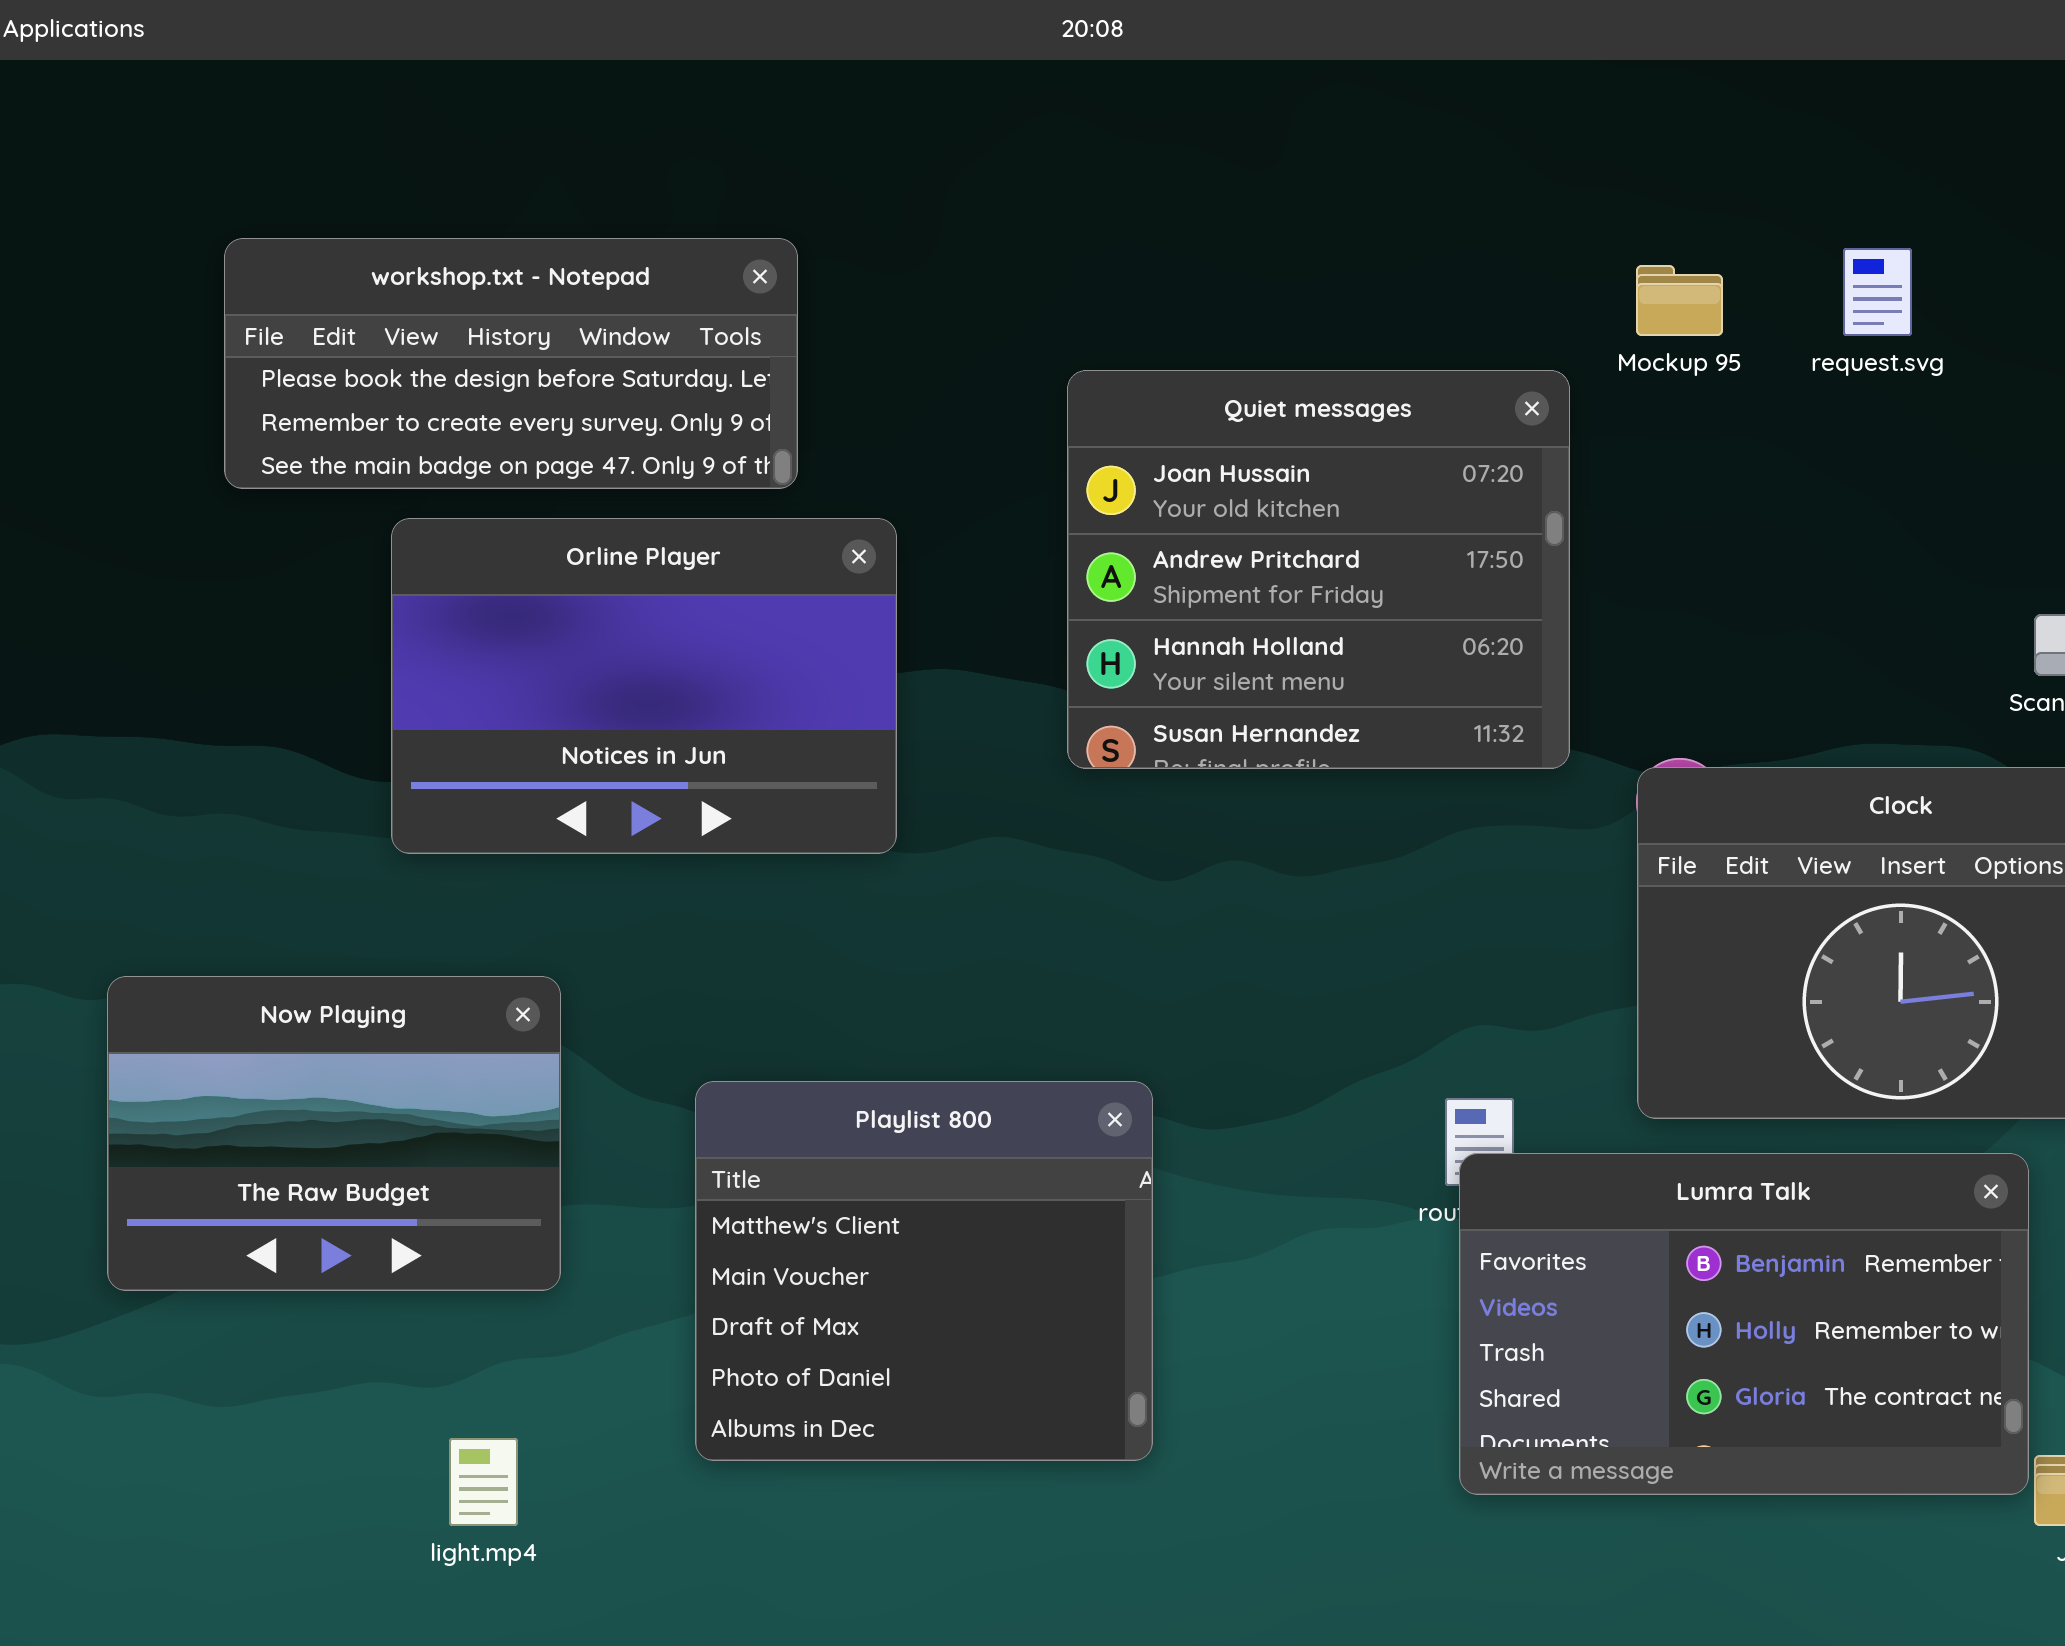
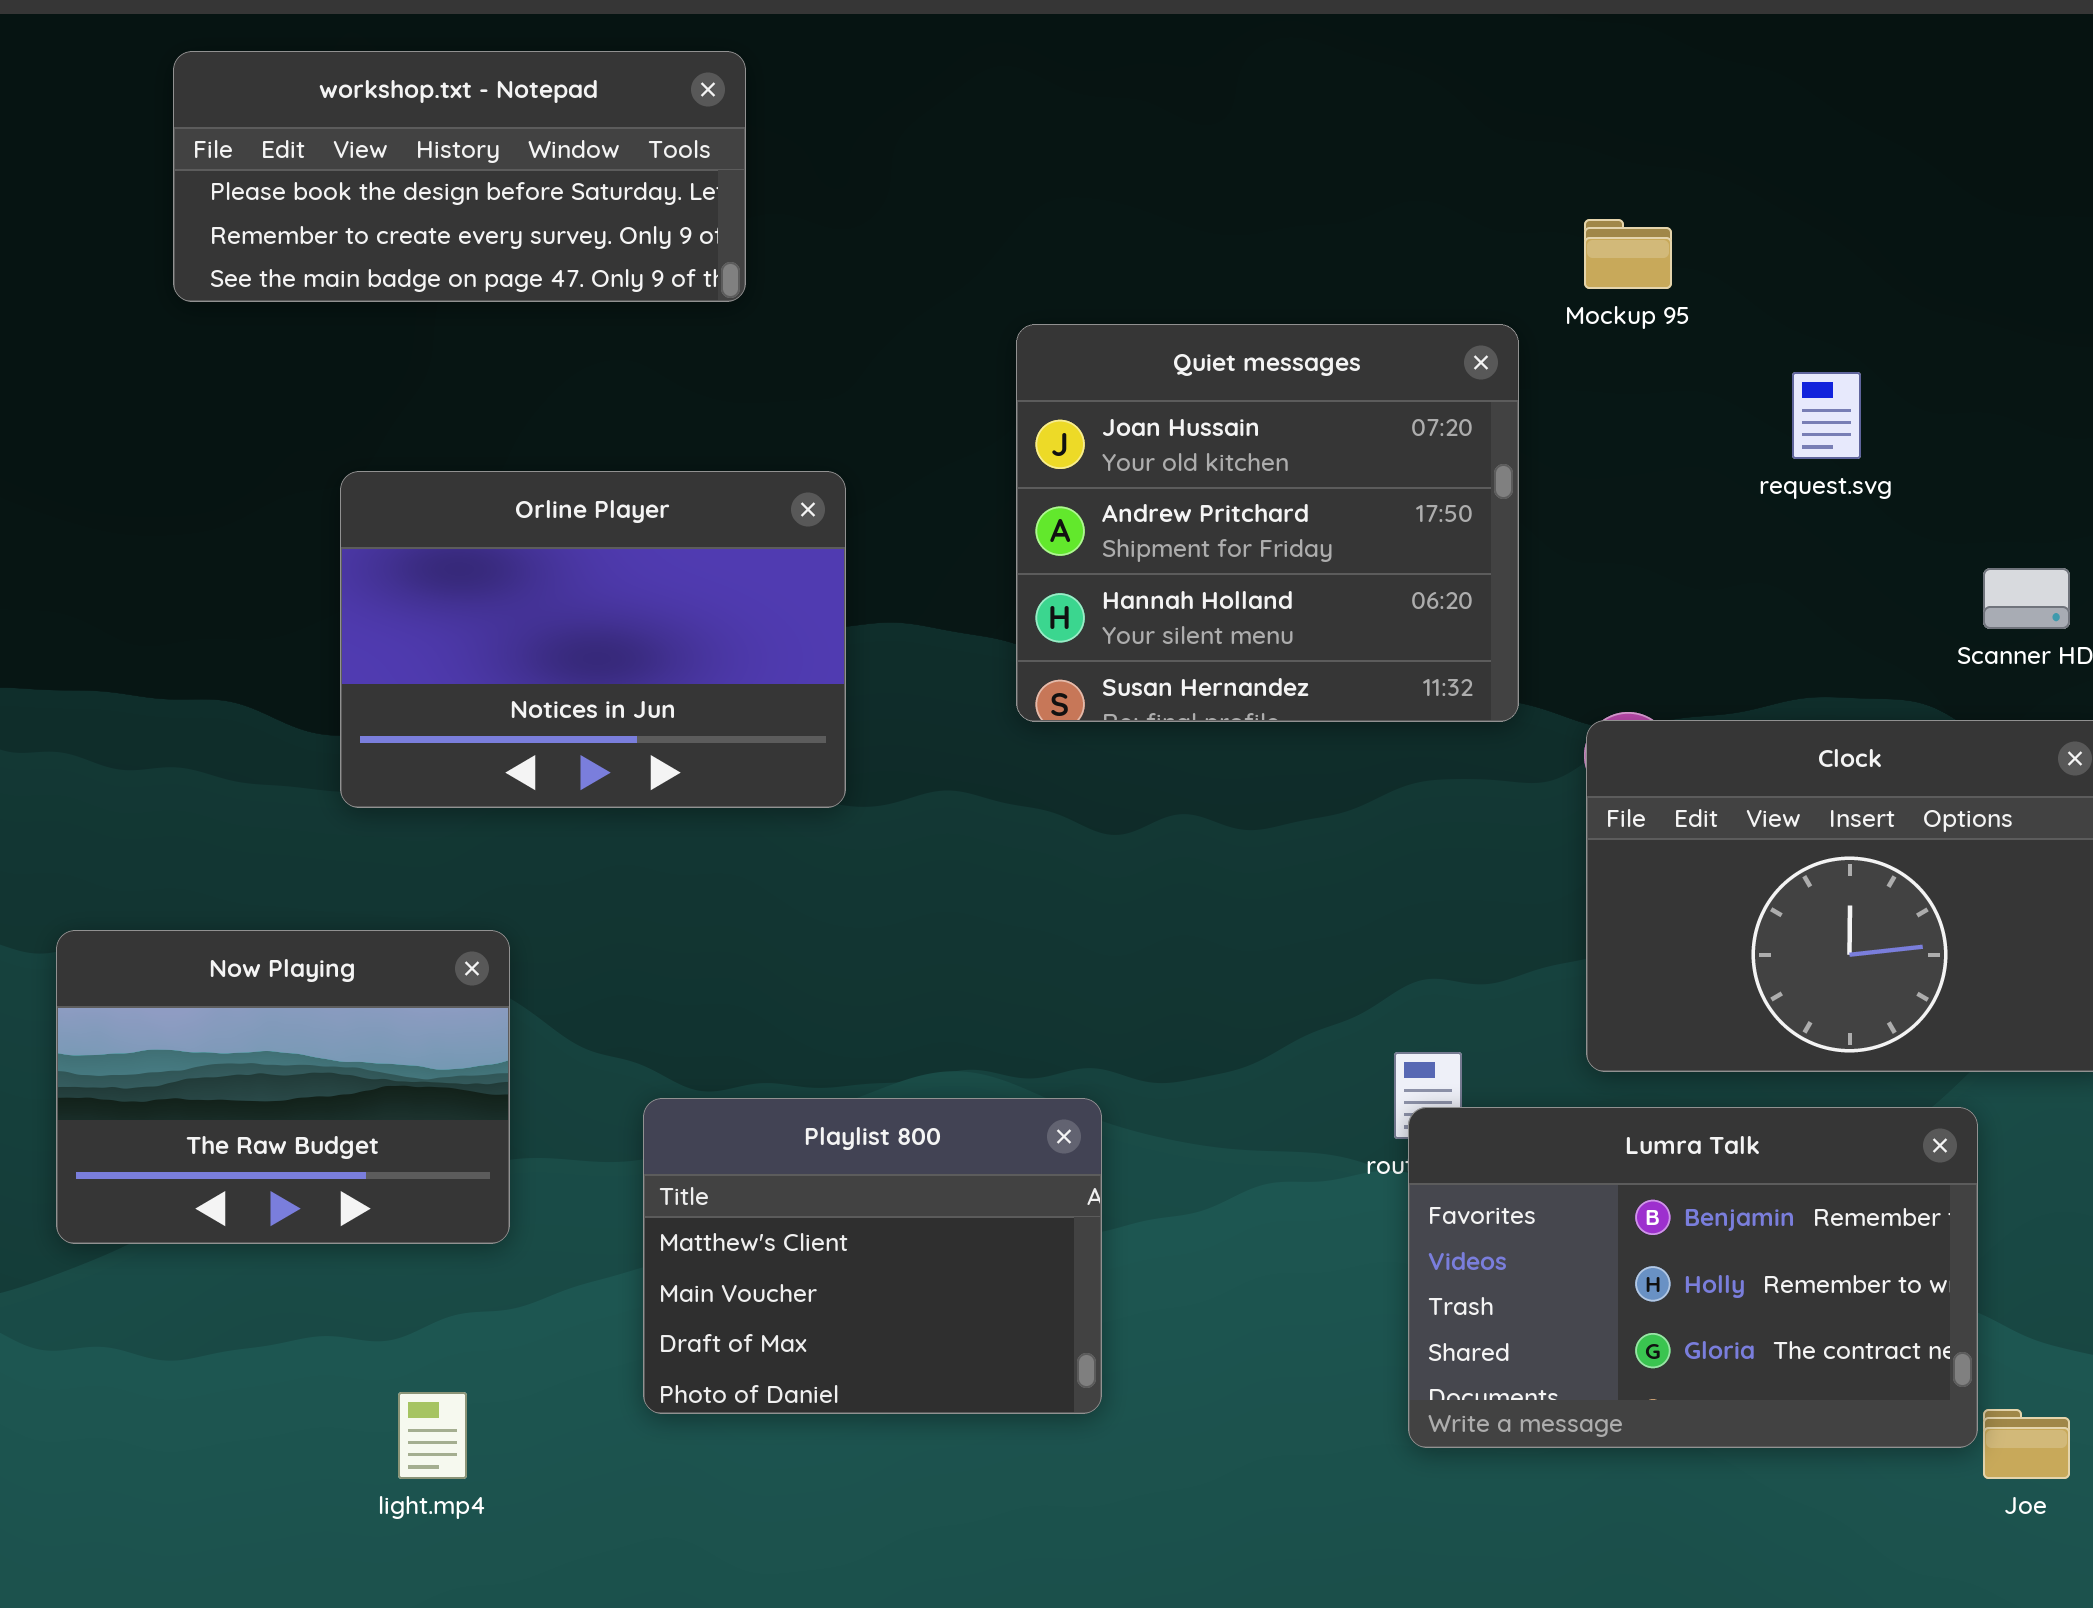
workshop.txt - Notepad: [224,238,798,489] -> [173,51,746,302], moved
request.svg: [1843,248,1912,336] -> [1792,372,1861,459], moved
Playlist 800: [695,1081,1153,1461] -> [643,1098,1102,1414], resized

